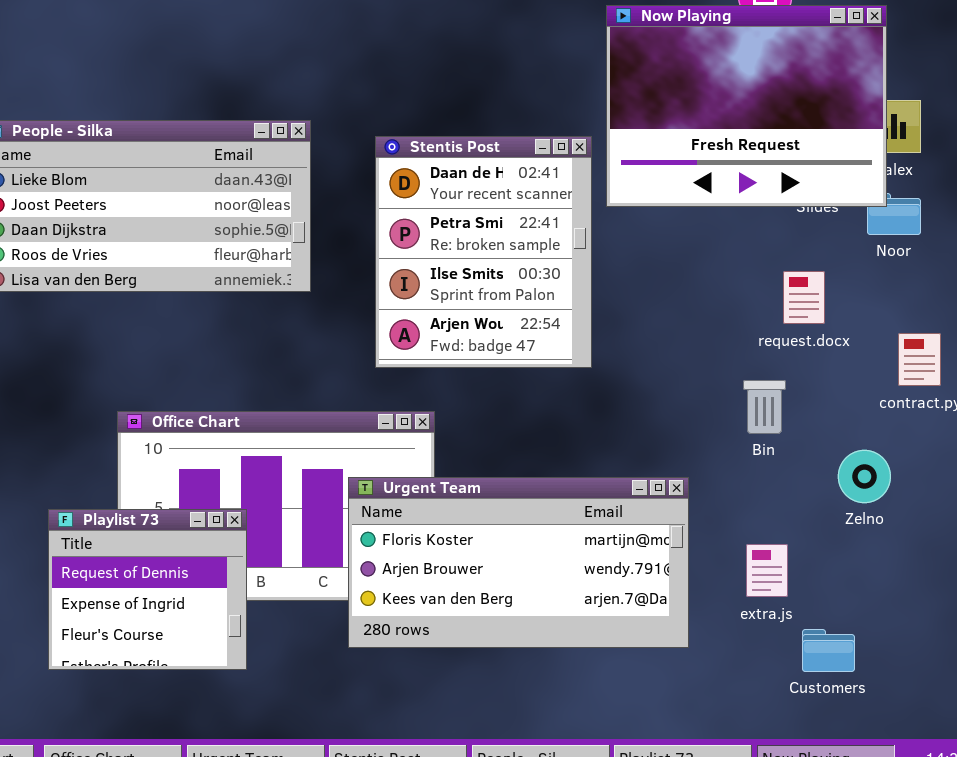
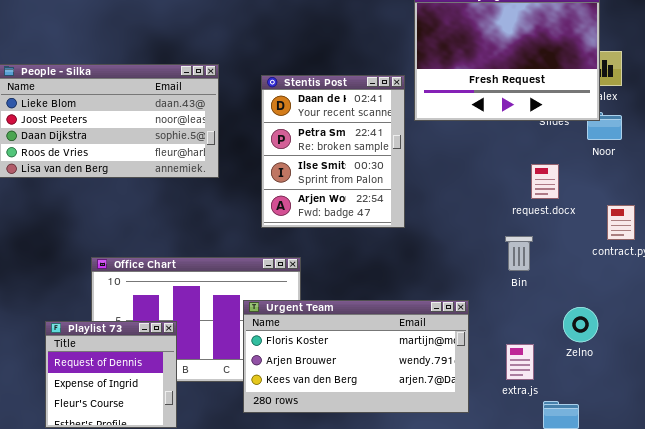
Zelno: [838,450,891,503] -> [563,307,598,342], moved

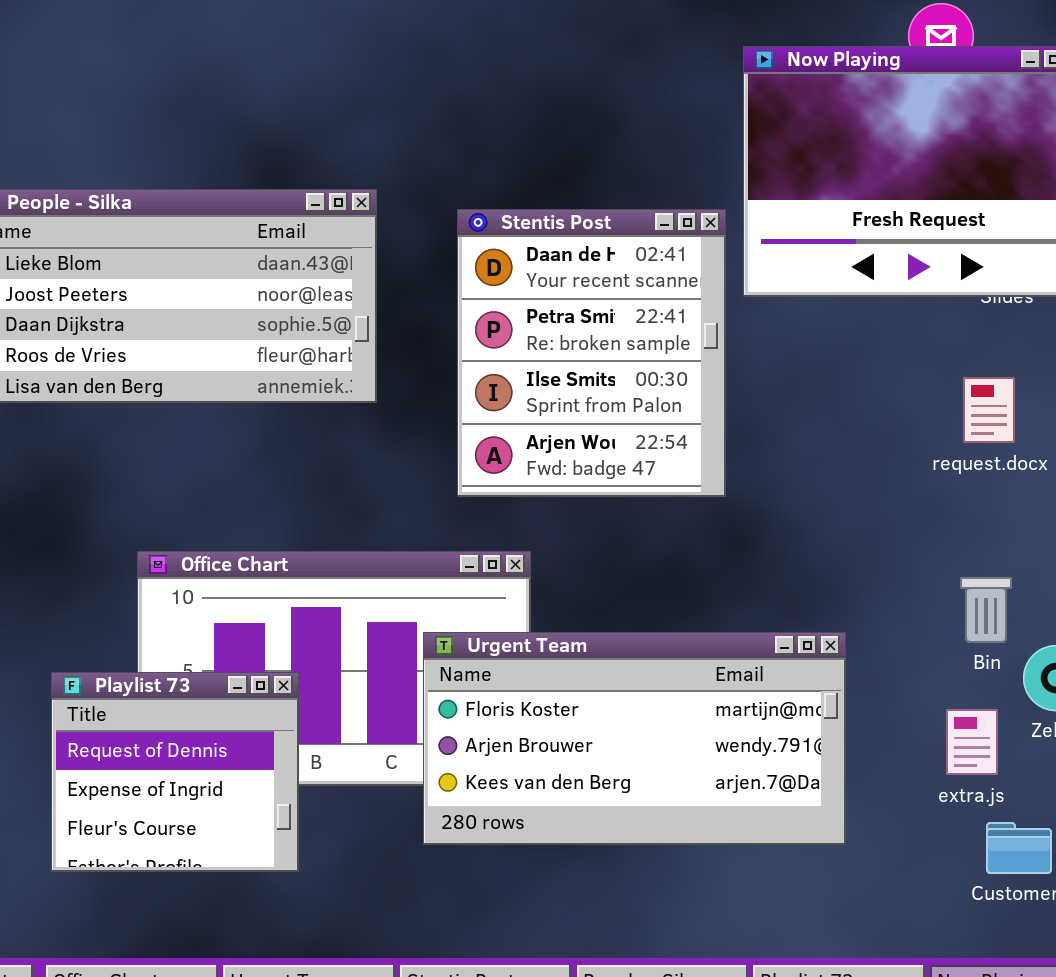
Bin: [505,236,533,271] -> [960,577,1012,643], moved
extra.js: [506,344,534,380] -> [946,709,998,775], moved

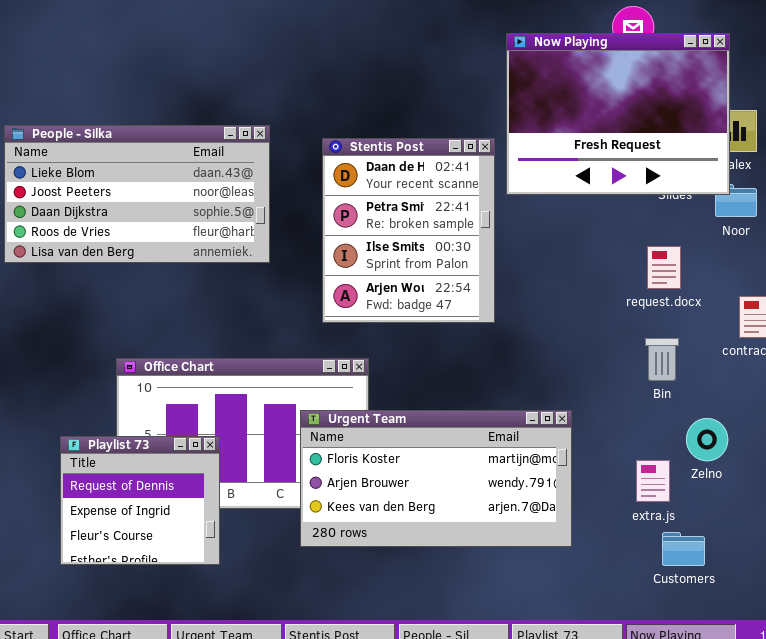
Bin: [960,577,1012,643] -> [645,338,679,381], moved

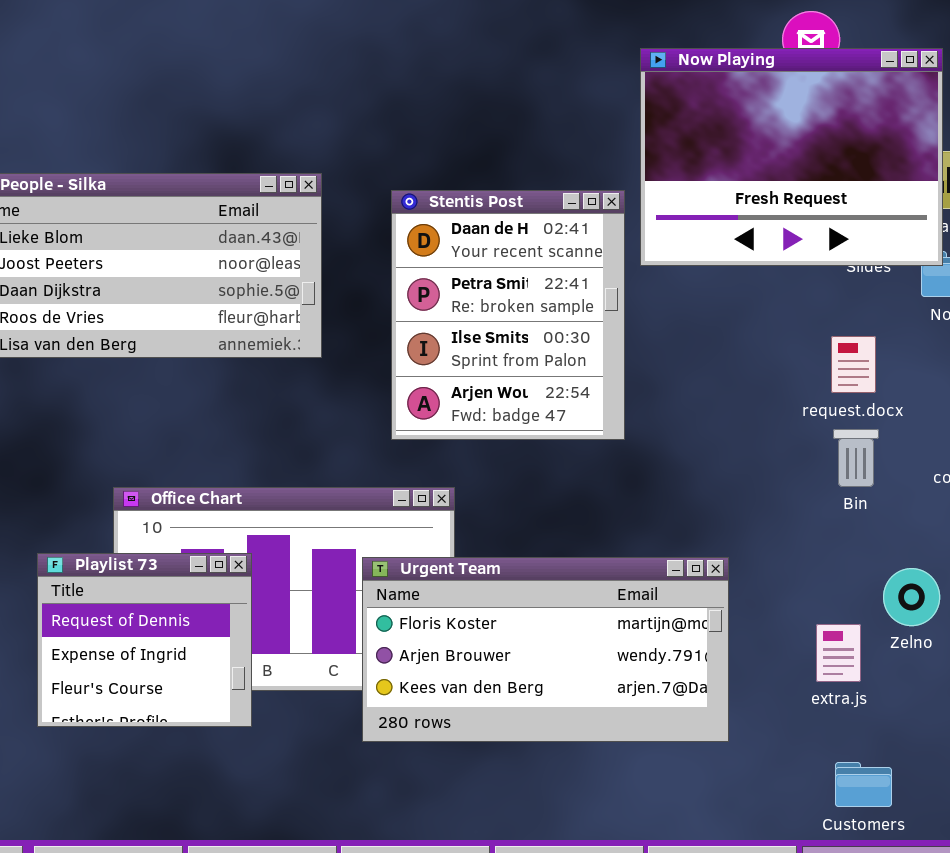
Bin: [645,338,679,381] -> [833,429,879,487], moved
Playlist 73: [60,436,220,565] -> [37,553,252,727], moved
Customers: [662,532,705,566] -> [835,762,892,807], moved

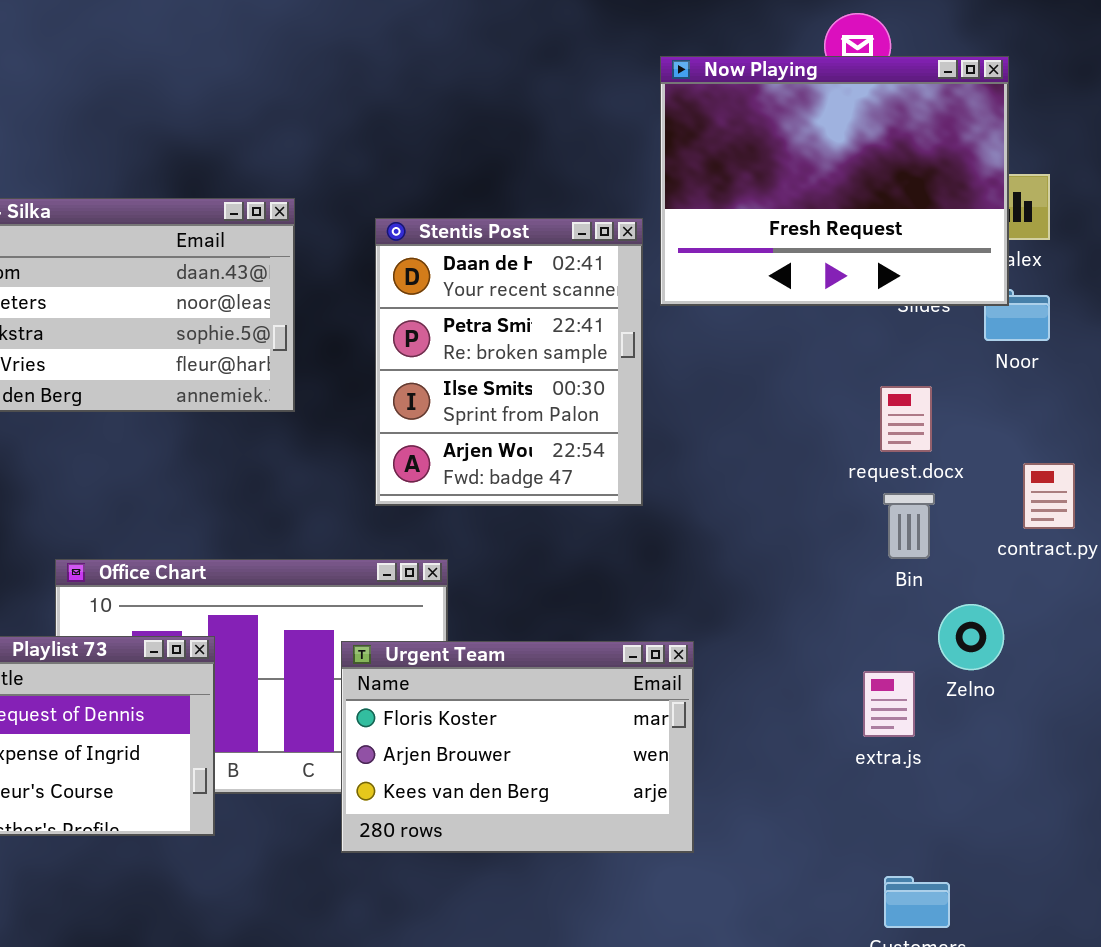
Urgent Team: [362,557,729,742] -> [341,641,694,853], resized
Zelno: [883,568,940,626] -> [938,604,1004,670], moved
extra.js: [816,624,861,682] -> [863,671,915,737], moved

